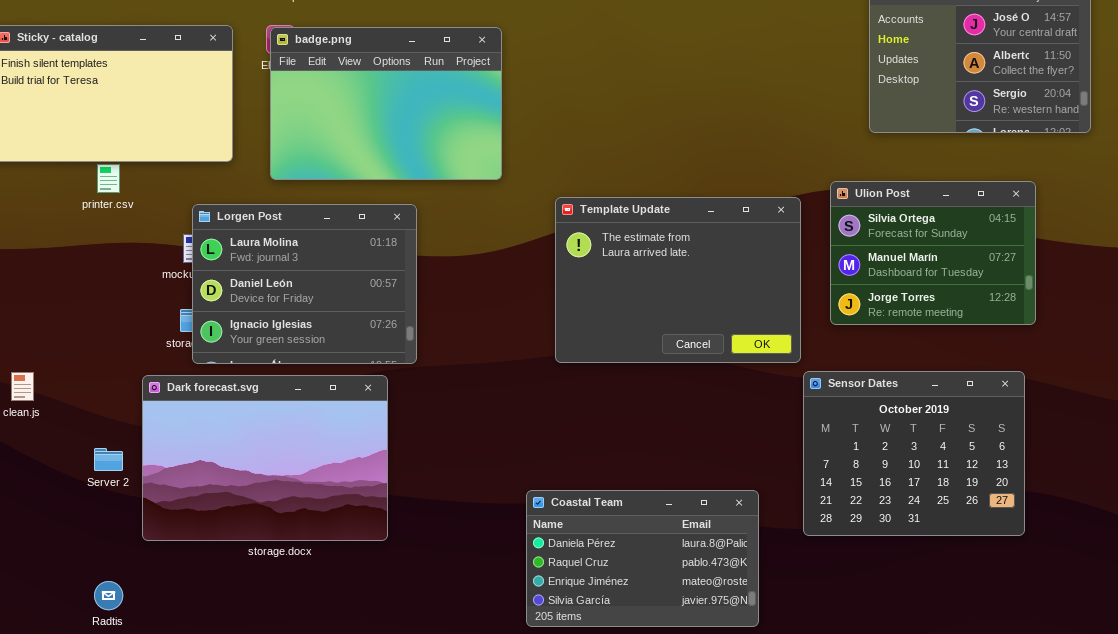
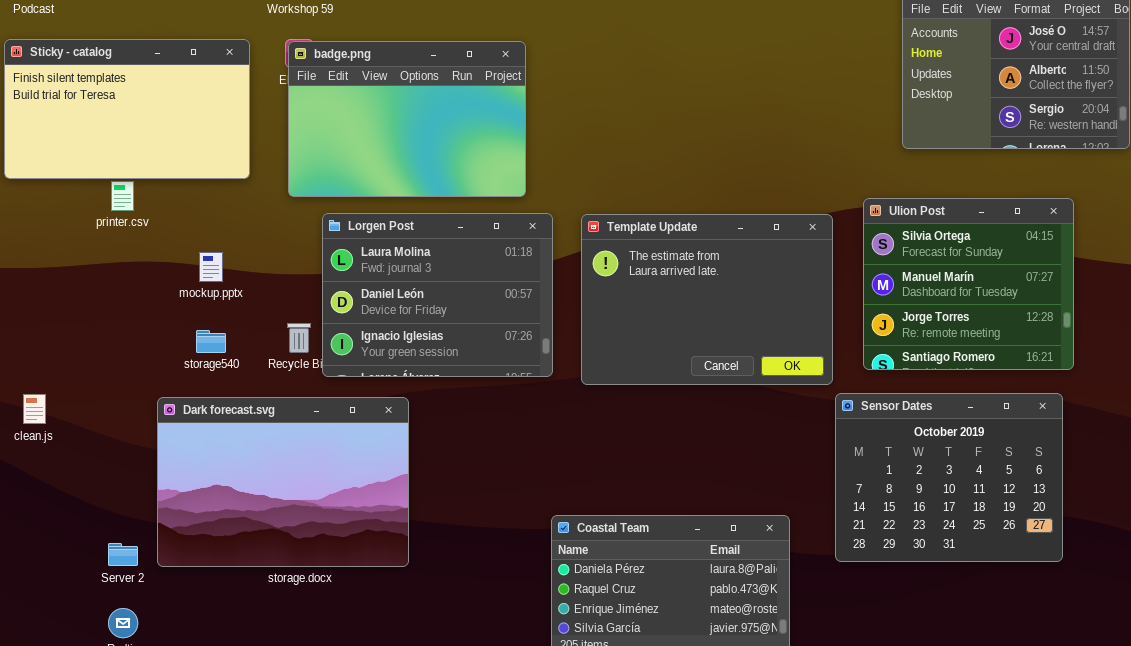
Ulion Post: [830,181,1036,325] -> [863,198,1074,370], resized
Lorgen Post: [192,204,417,364] -> [322,213,553,377], moved
Server 2: [94,448,123,471] -> [108,543,138,566], moved

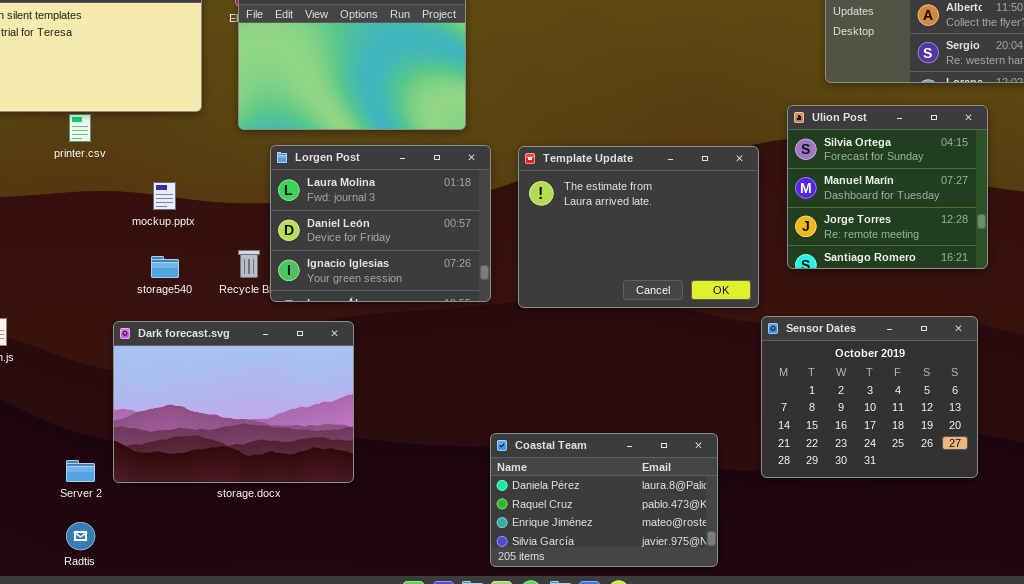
Ulion Post: [863,198,1074,370] -> [787,105,988,269], moved

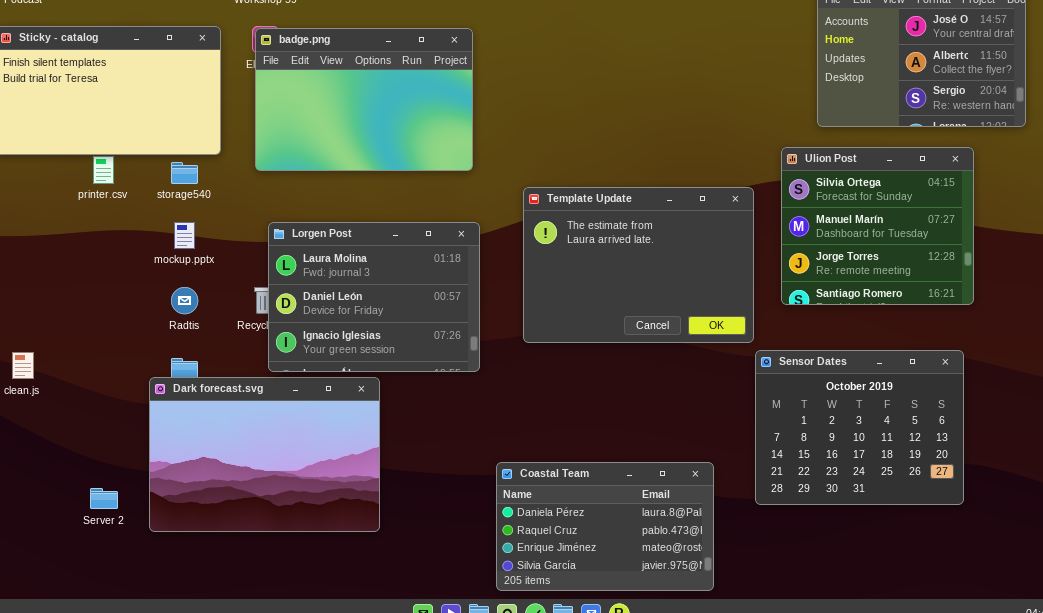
Lorgen Post: [270,145,491,302] -> [268,222,480,372], moved
storage540: [151,256,179,278] -> [171,162,198,184], moved
Dark forecast.svg: [113,321,354,483] -> [149,377,380,532], moved
Radtis: [66,522,95,550] -> [171,287,198,314], moved

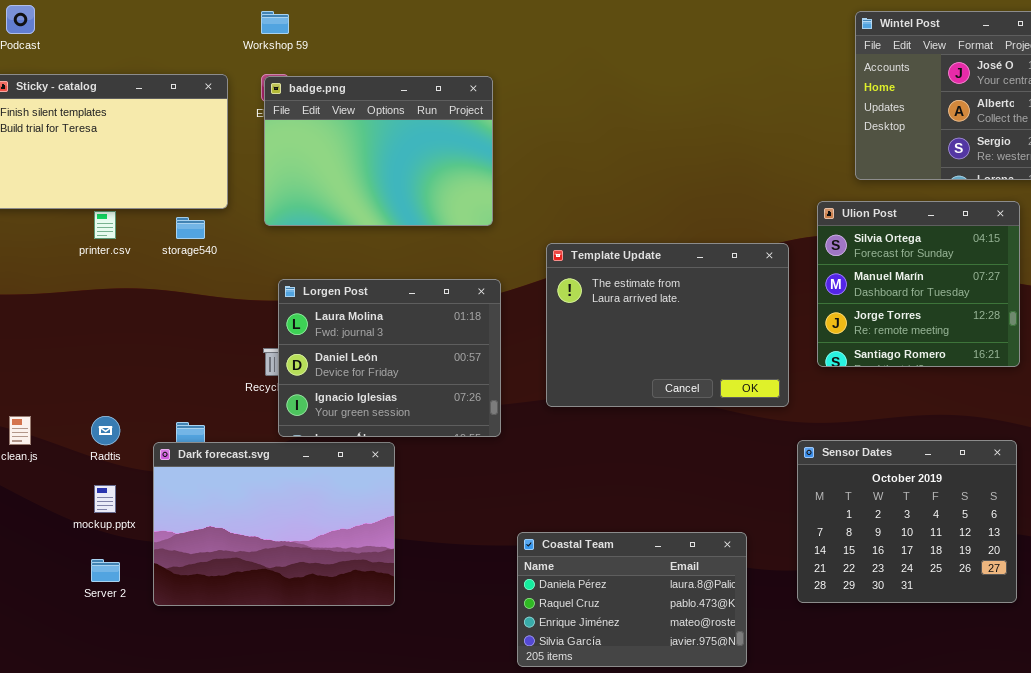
mockup.pptx: [174,222,195,249] -> [94,485,116,513], moved
Radtis: [171,287,198,314] -> [91,416,120,445], moved
Sensor Dates: [755,350,964,505] -> [797,440,1017,603], moved

